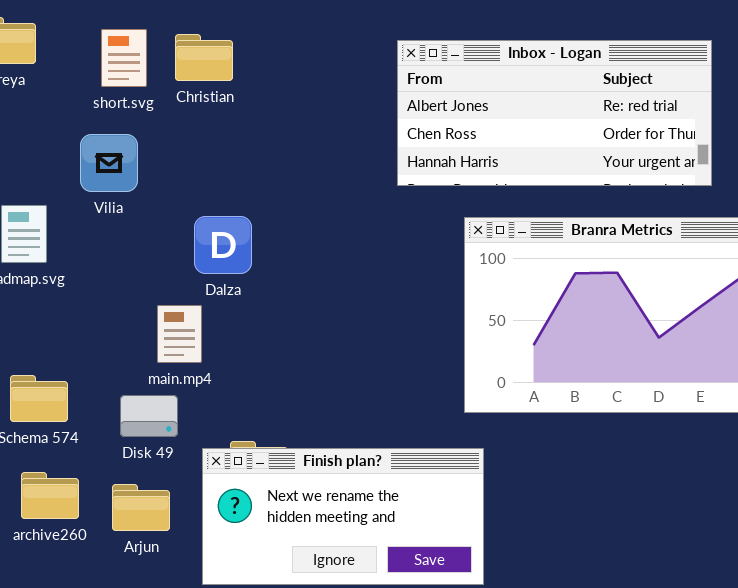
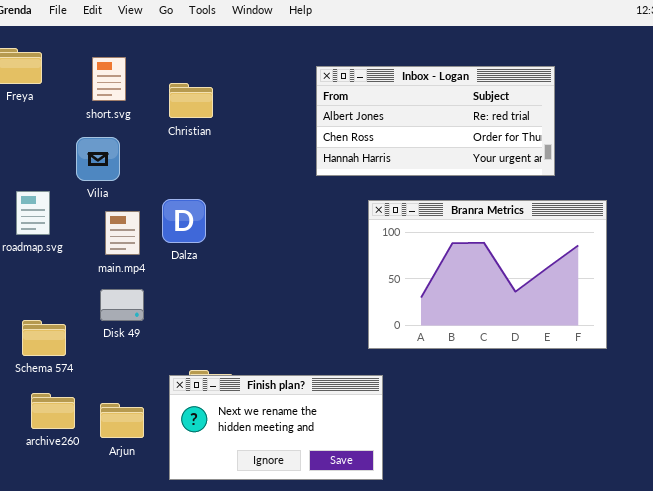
Christian: [175,34,233,81] -> [169,83,213,118], moved
main.mp4: [157,305,202,363] -> [105,211,140,255], moved
Disk 49: [120,395,178,437] -> [100,289,144,321], moved

